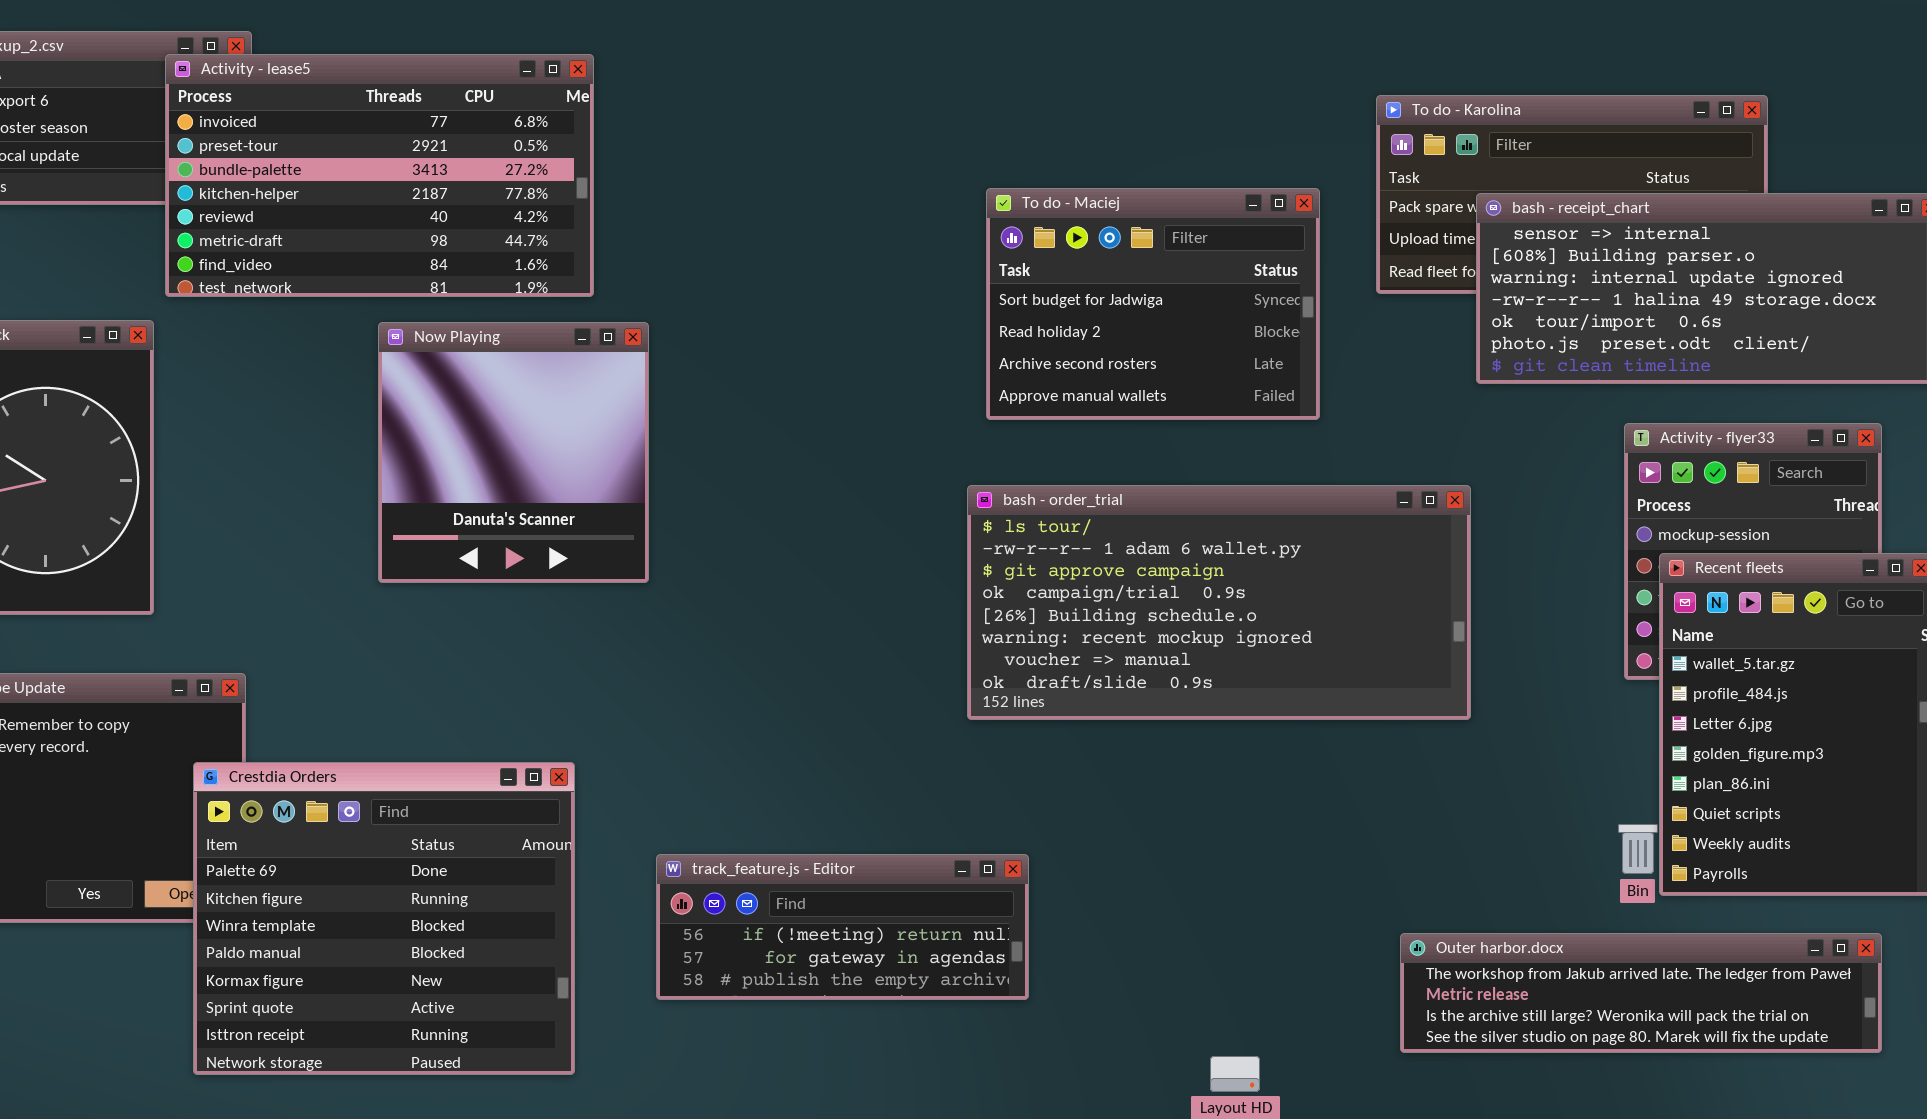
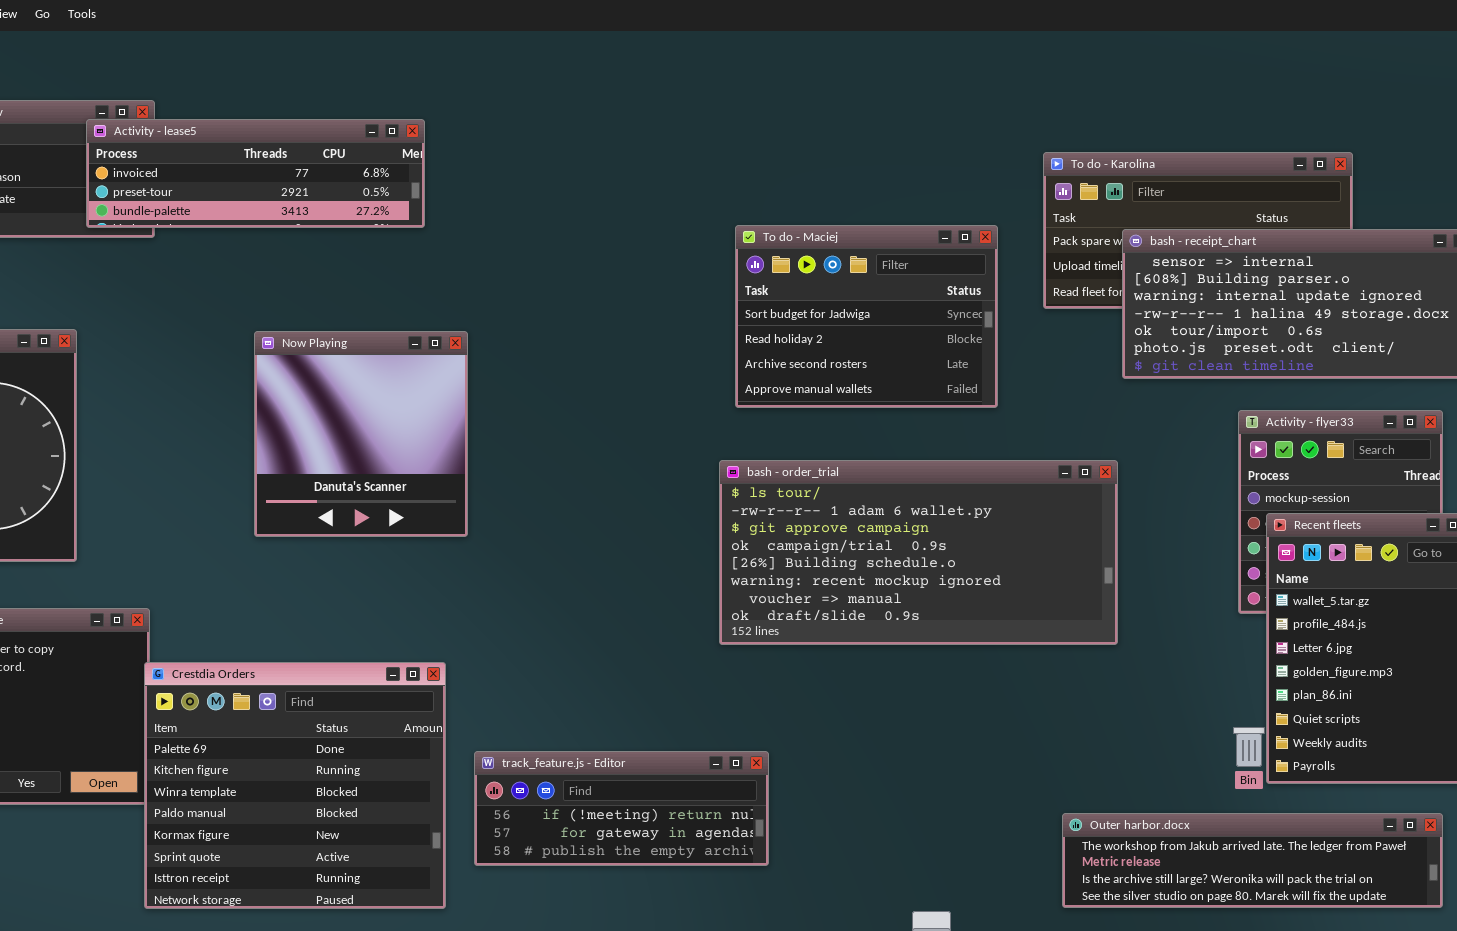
Activity - lease5: [165,54,594,297] -> [86,119,425,228], resized
Crestdia Orders: [193,762,575,1075] -> [144,662,446,909], moved

